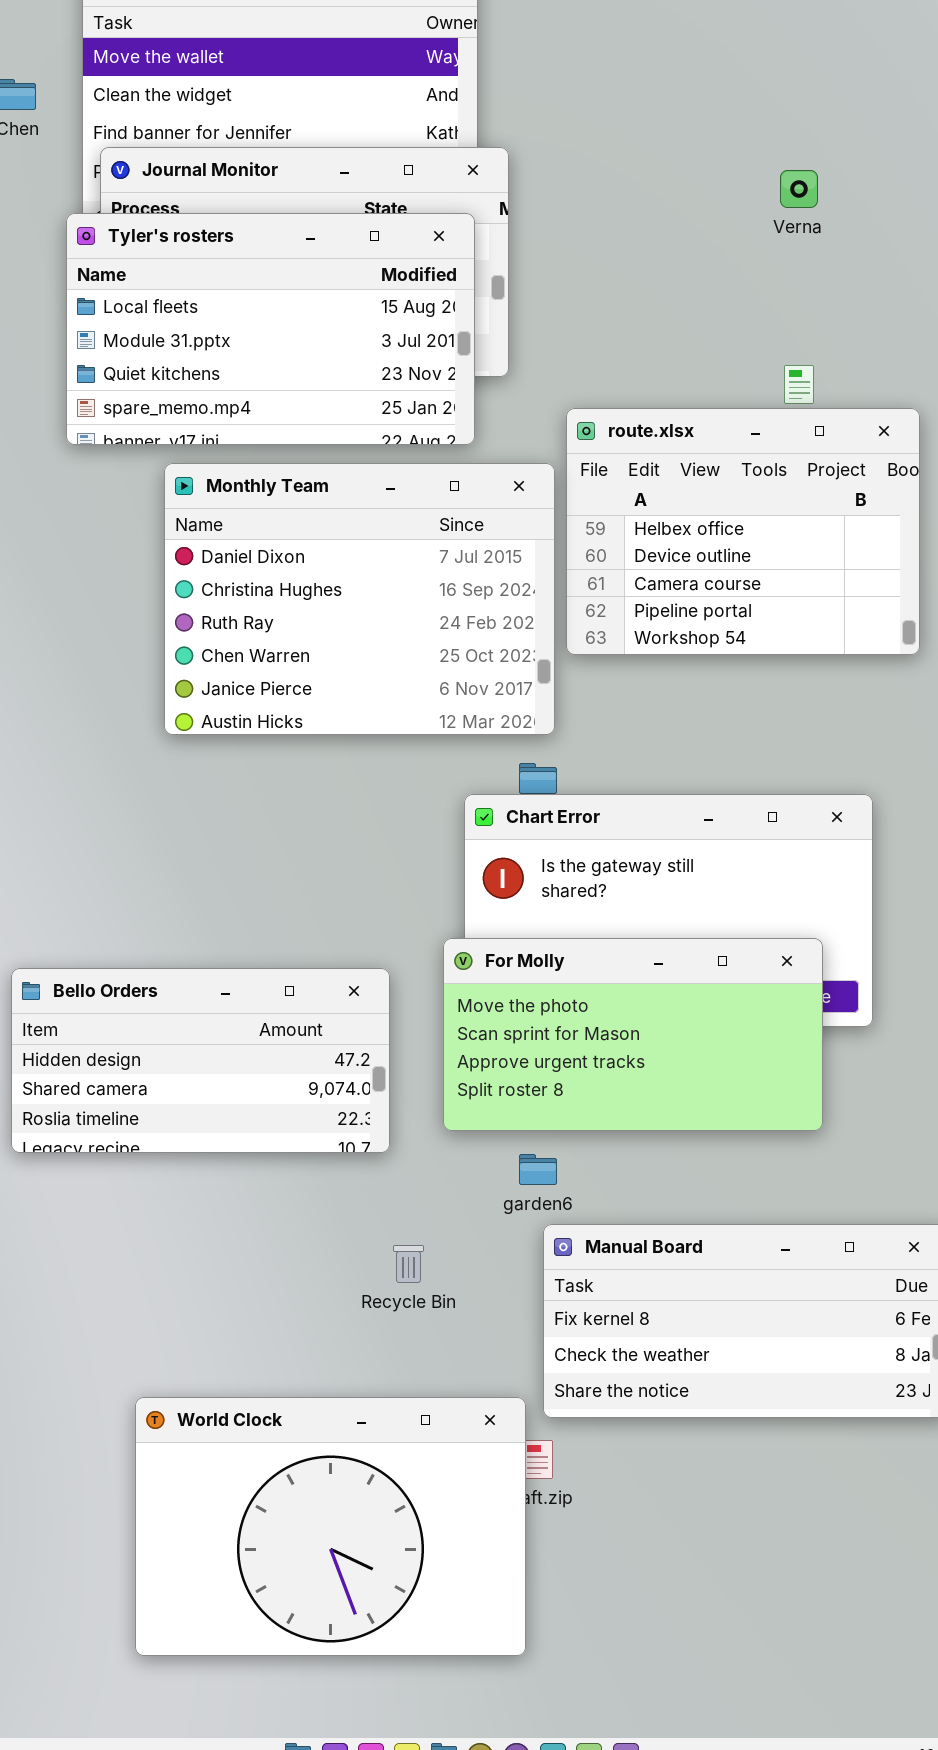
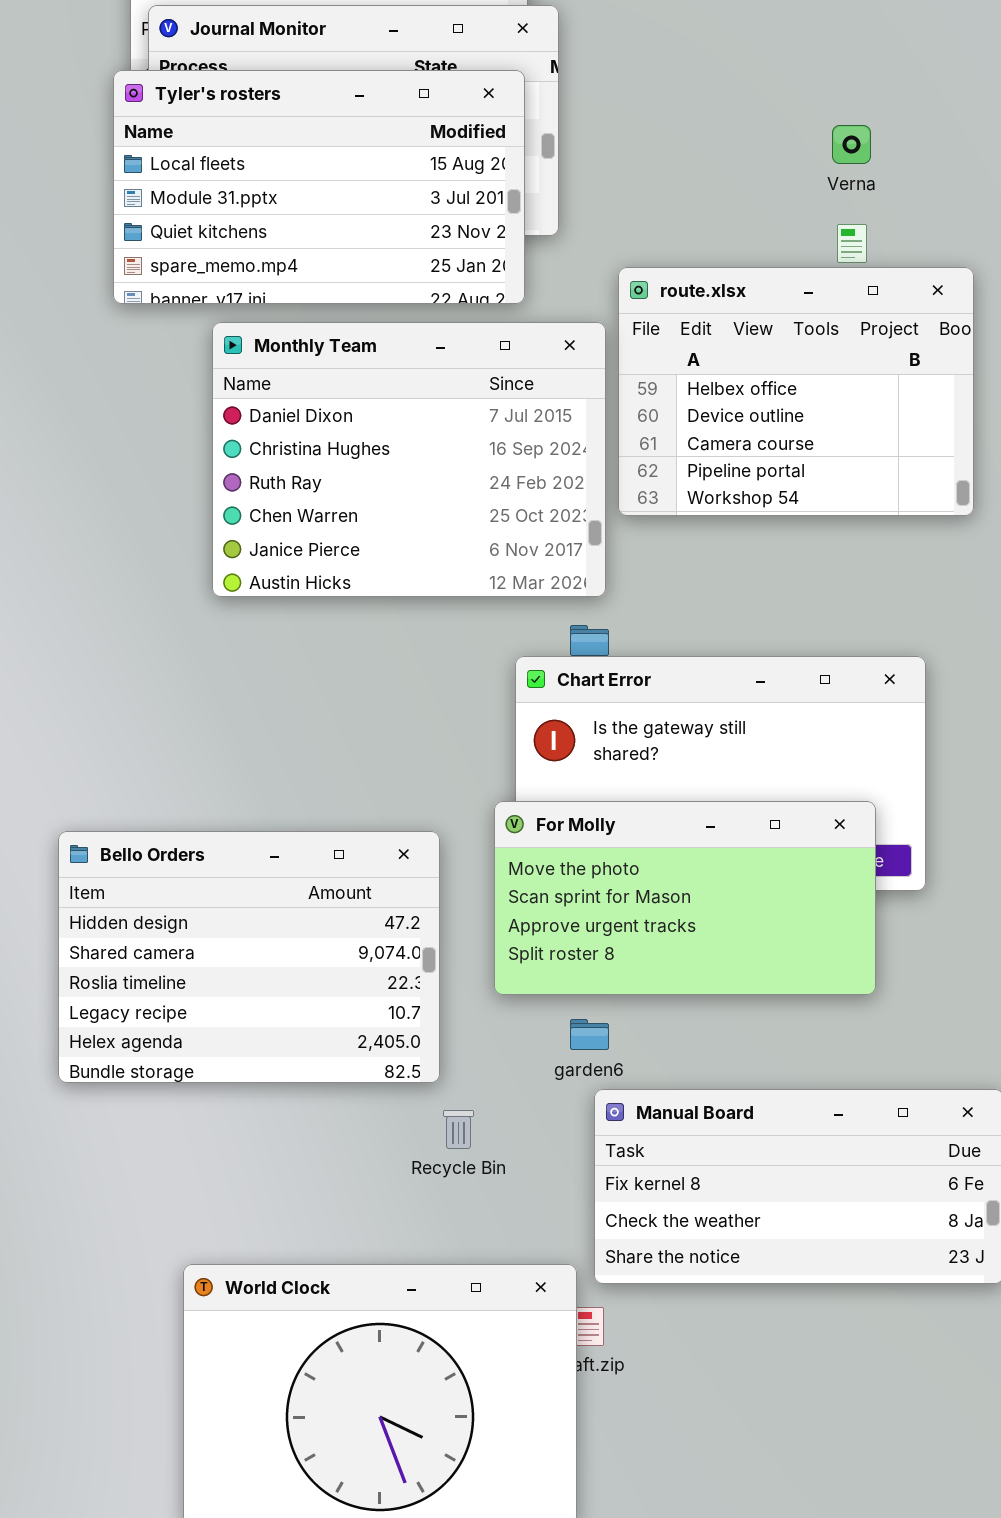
Verna: [780,170,818,208] -> [832,125,871,164], moved
Bello Orders: [11,968,390,1153] -> [58,831,440,1083], resized

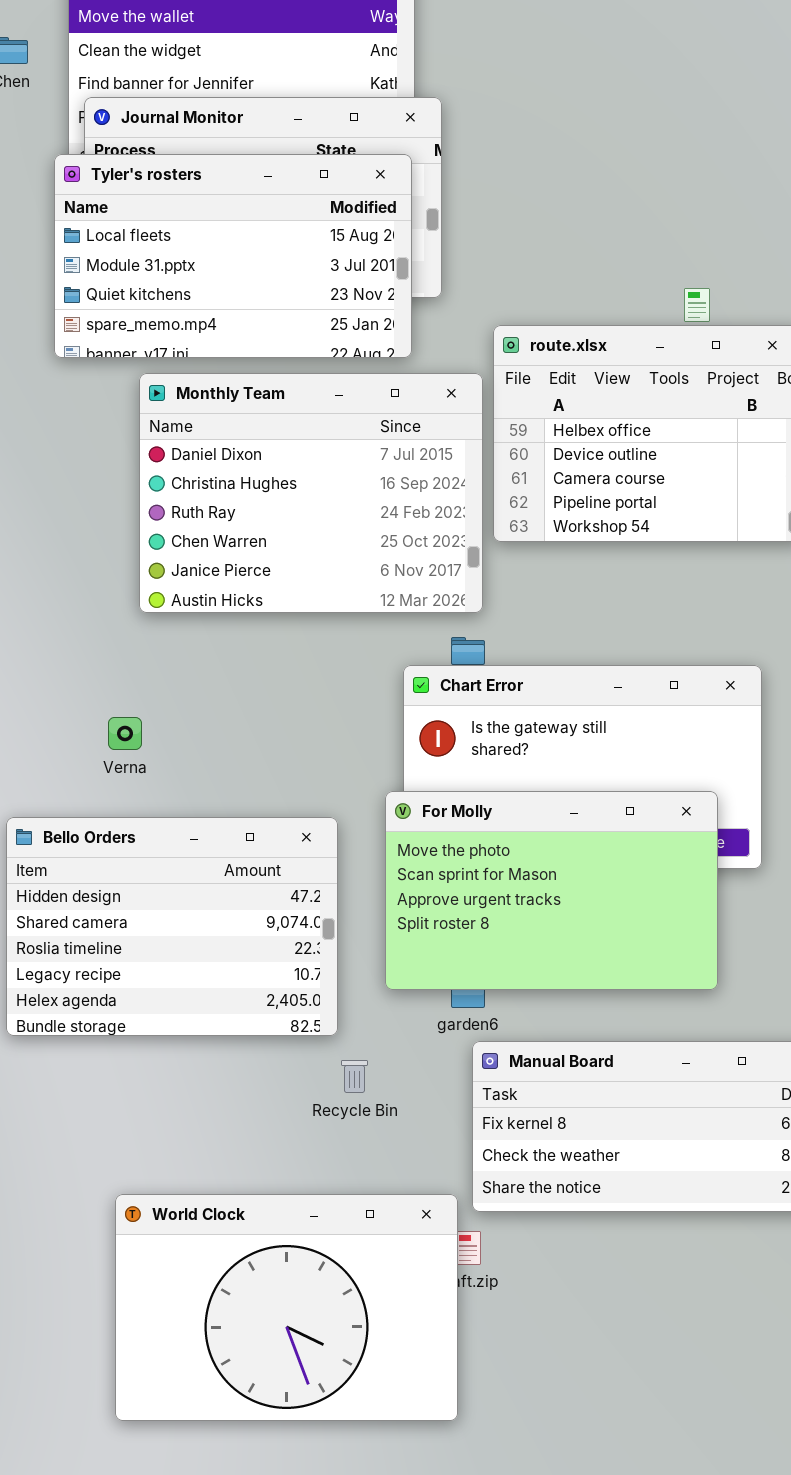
Verna: [832,125,871,164] -> [108,717,142,750], moved
For Molly: [494,801,876,995] -> [385,791,718,990], resized

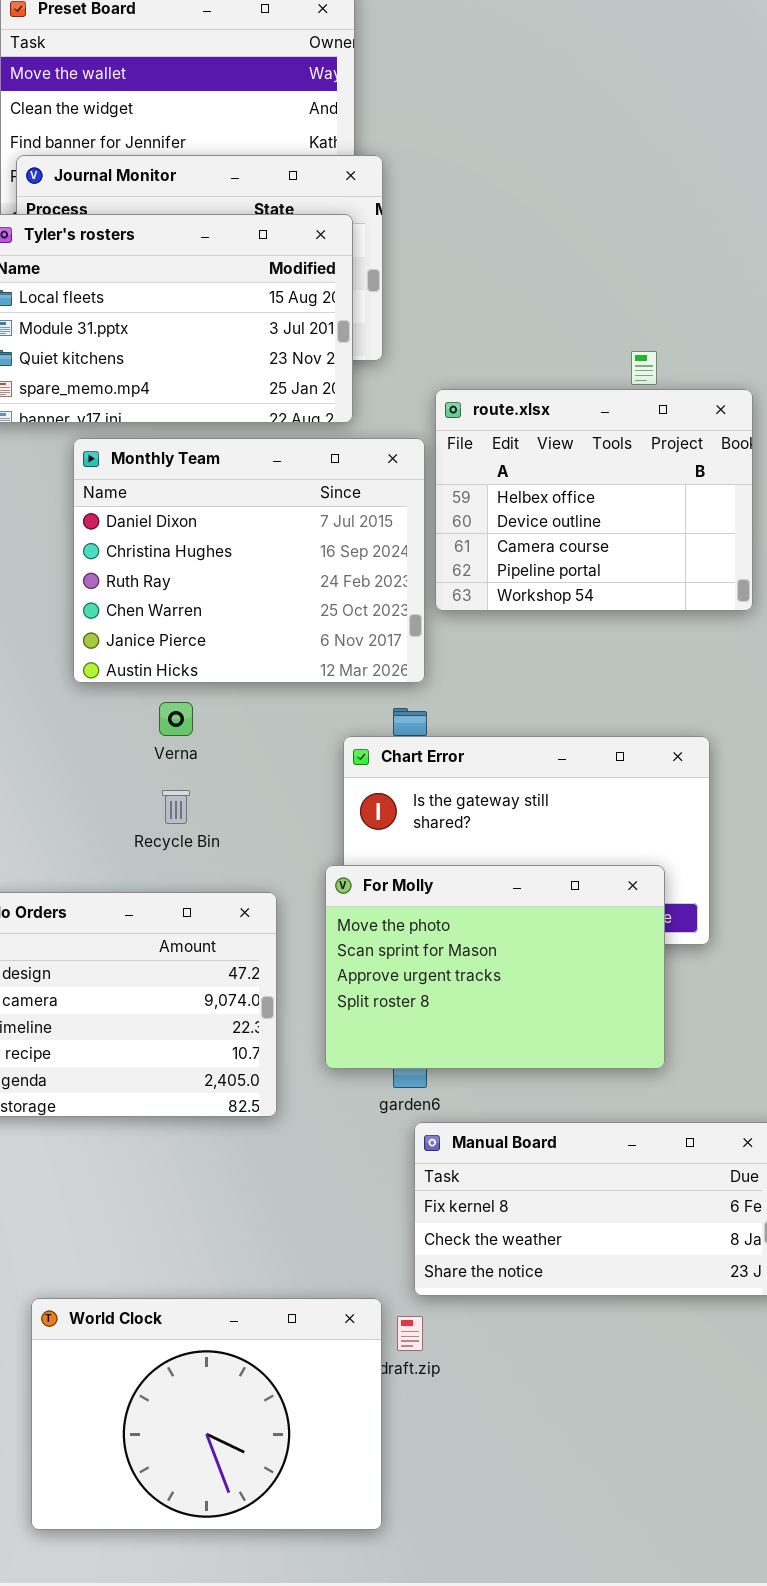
Verna: [108,717,142,750] -> [159,702,193,736], moved
Recycle Bin: [341,1060,368,1093] -> [162,790,190,824], moved
World Clock: [115,1194,458,1421] -> [31,1298,382,1530], moved

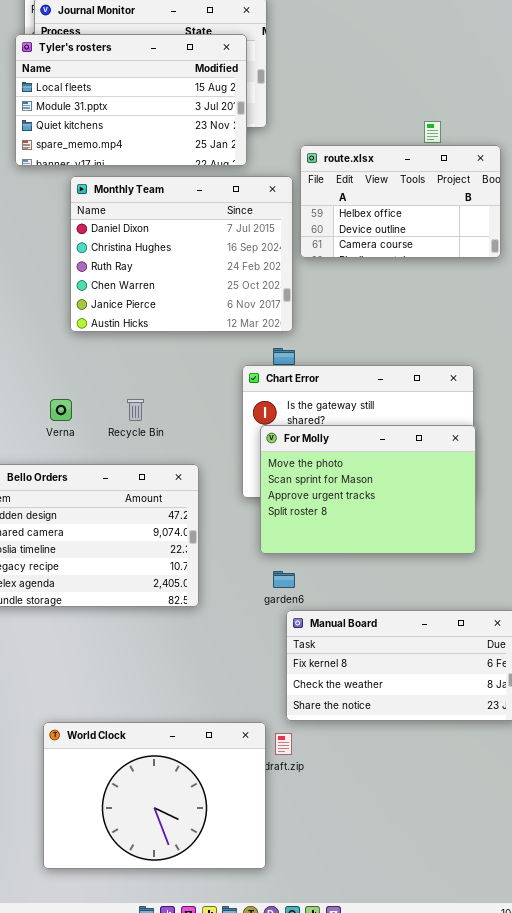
route.xlsx: [435,389,753,611] -> [300,145,501,258], resized
Verna: [159,702,193,736] -> [50,399,72,421], moved
For Molly: [325,865,665,1069] -> [260,425,476,554], moved

